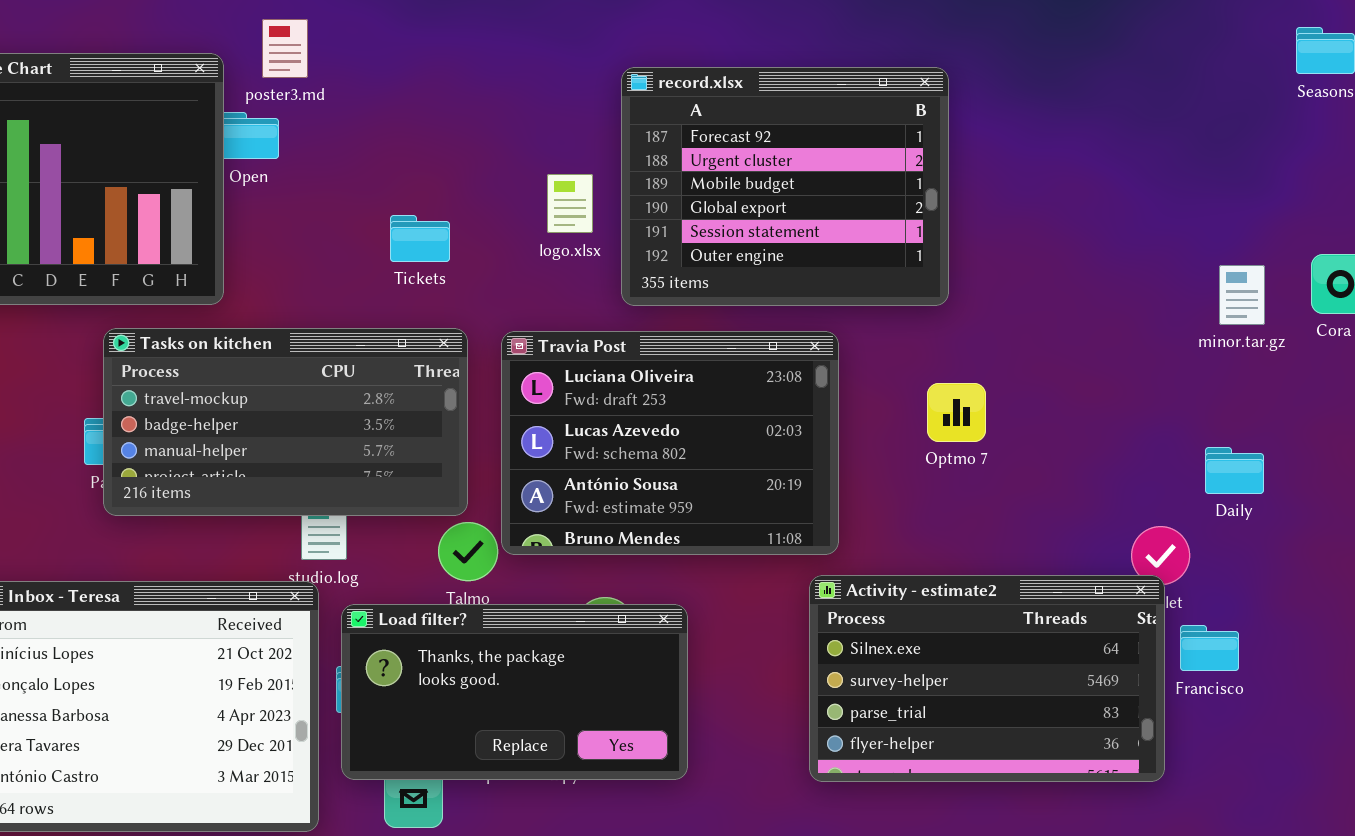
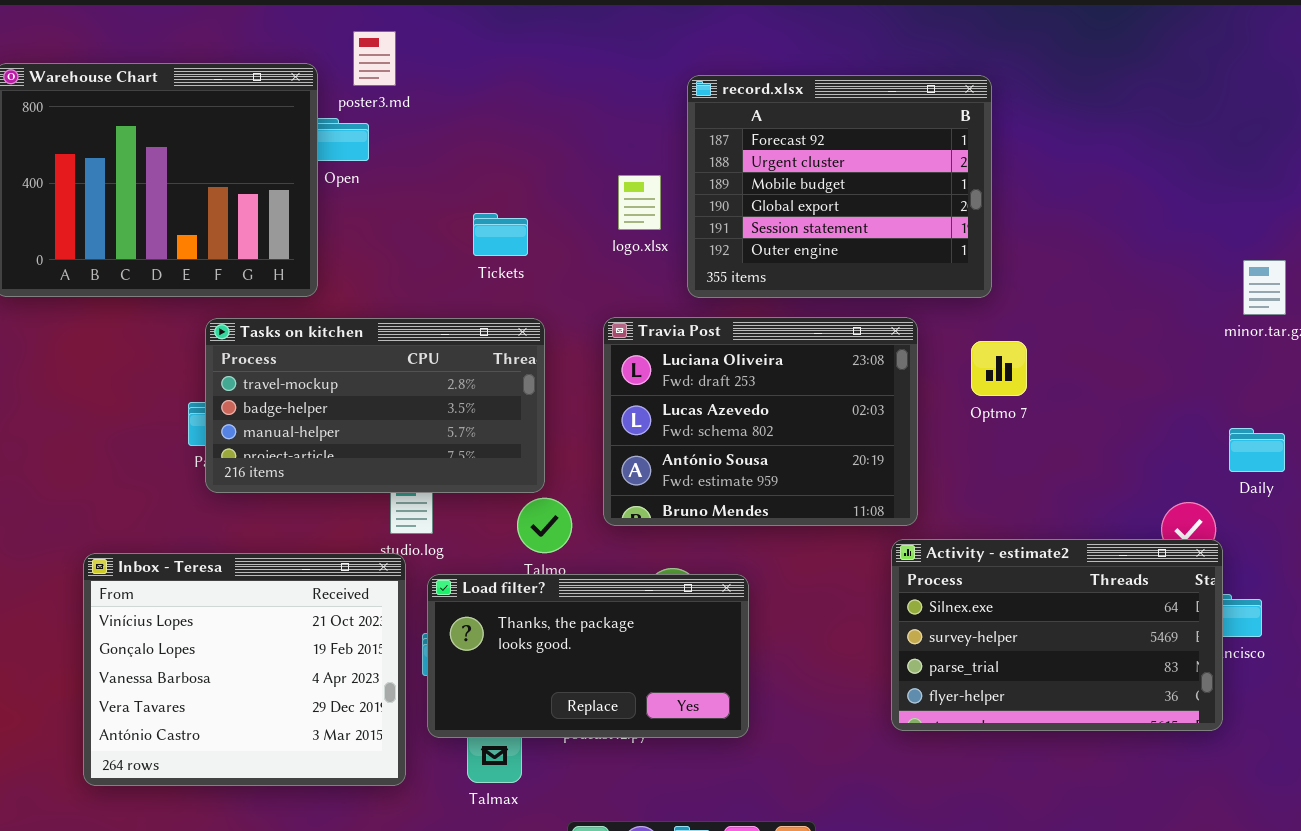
Travia Post: [501,331,839,555] -> [603,317,918,526], moved
Optmo 7: [927,383,986,442] -> [971,341,1027,396], moved
Activity - estimate2: [809,575,1165,782] -> [891,539,1223,731], moved

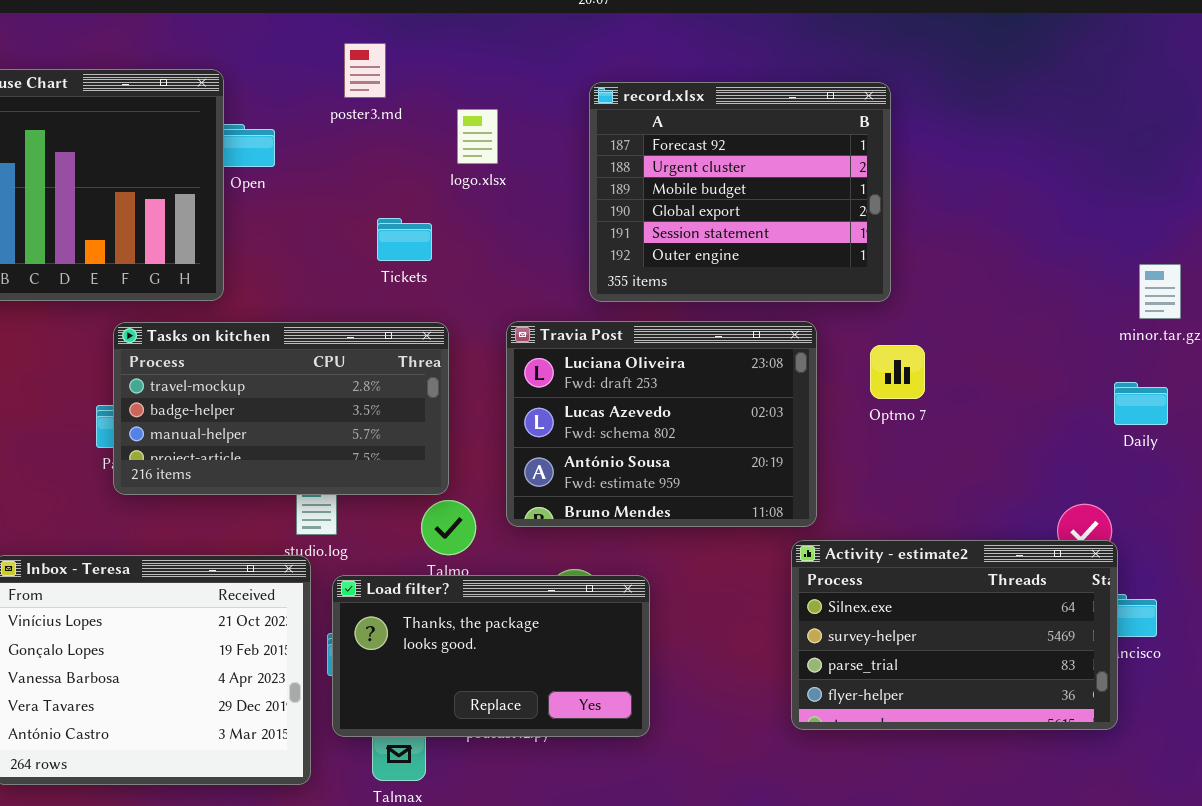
poster3.md: [353,31,396,86] -> [344,43,386,98], moved
logo.xlsx: [618,175,661,230] -> [457,109,498,164], moved
Daily: [1229,428,1285,472] -> [1114,382,1168,425], moved

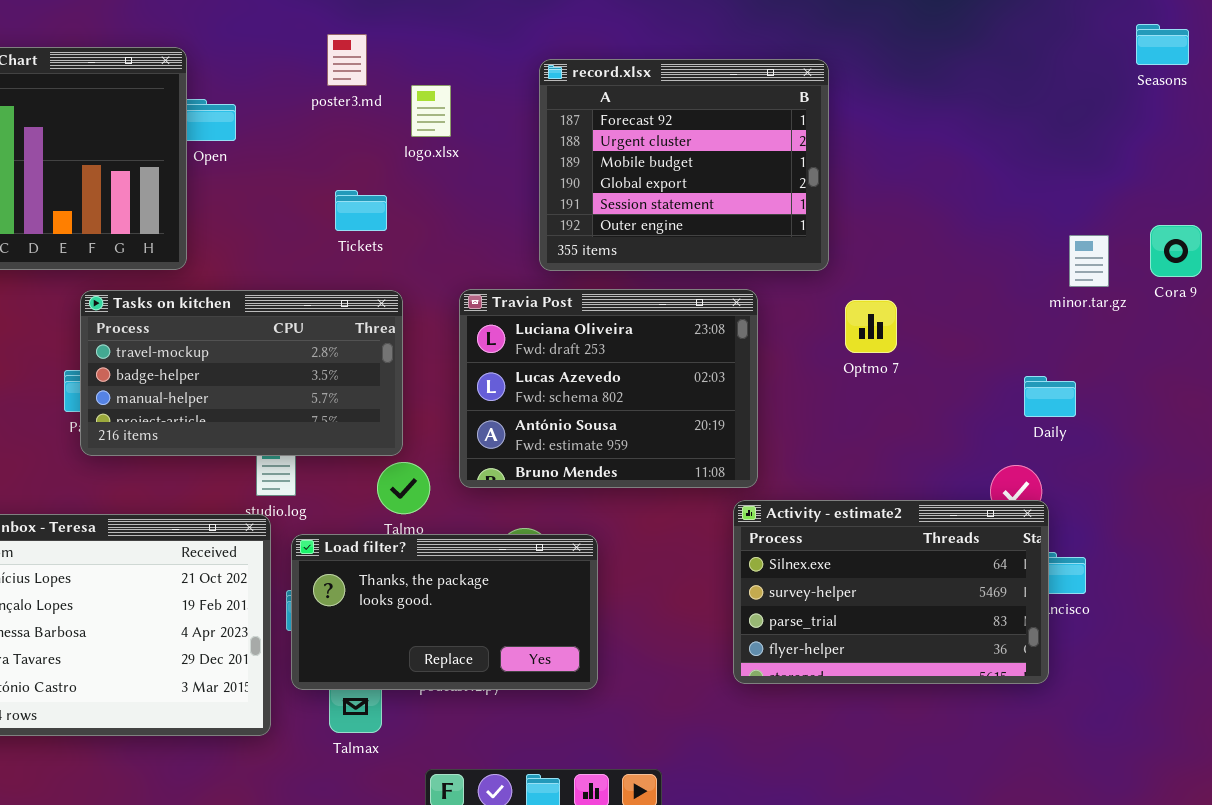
poster3.md: [344,43,386,98] -> [327,34,367,86], moved
Optmo 7: [870,345,925,399] -> [845,300,897,353], moved
Daily: [1114,382,1168,425] -> [1024,376,1076,417], moved

